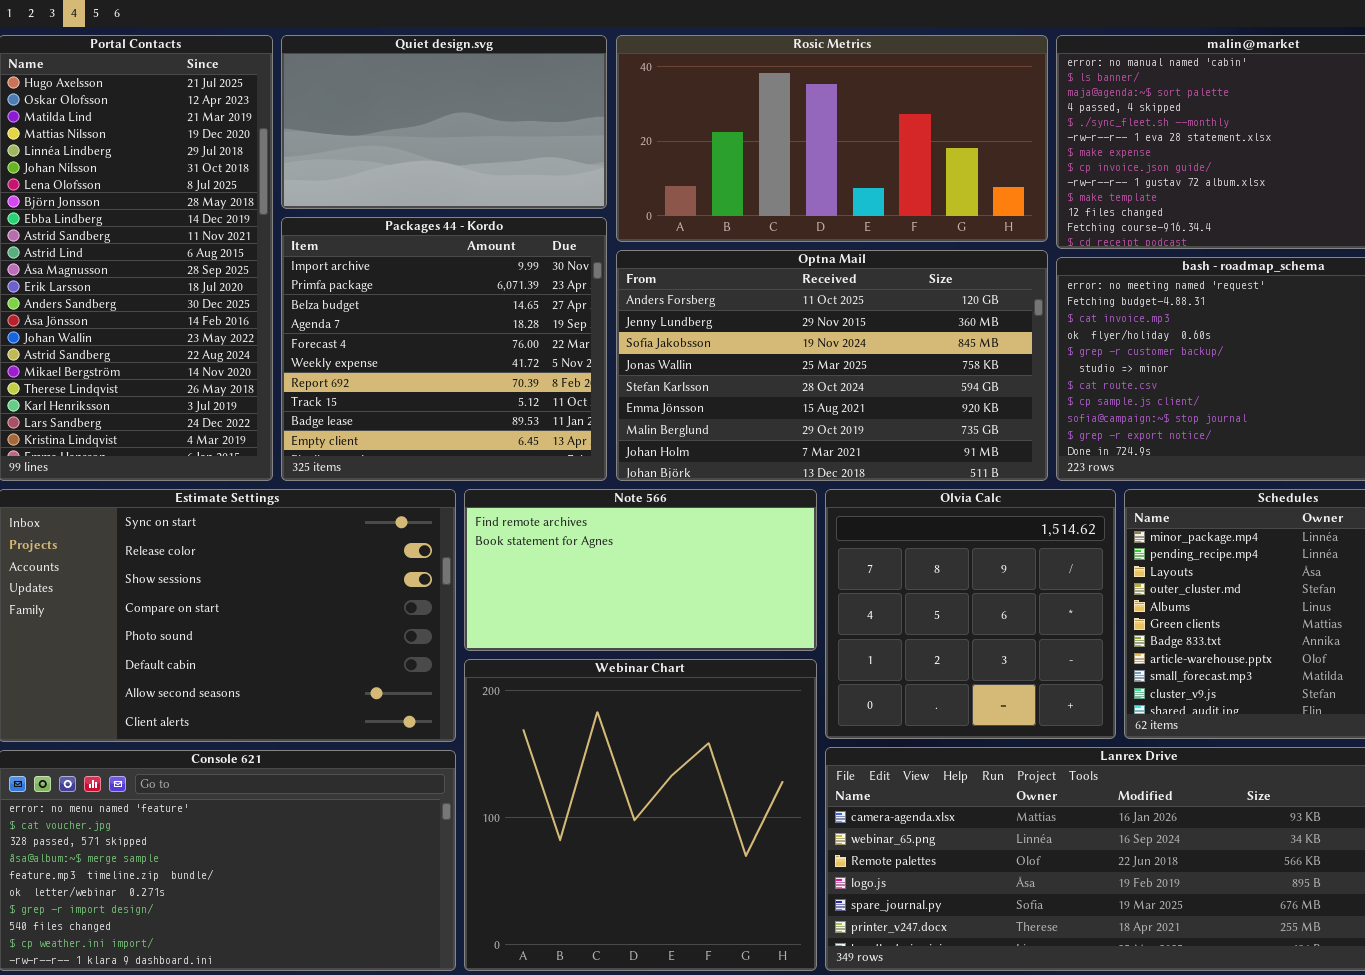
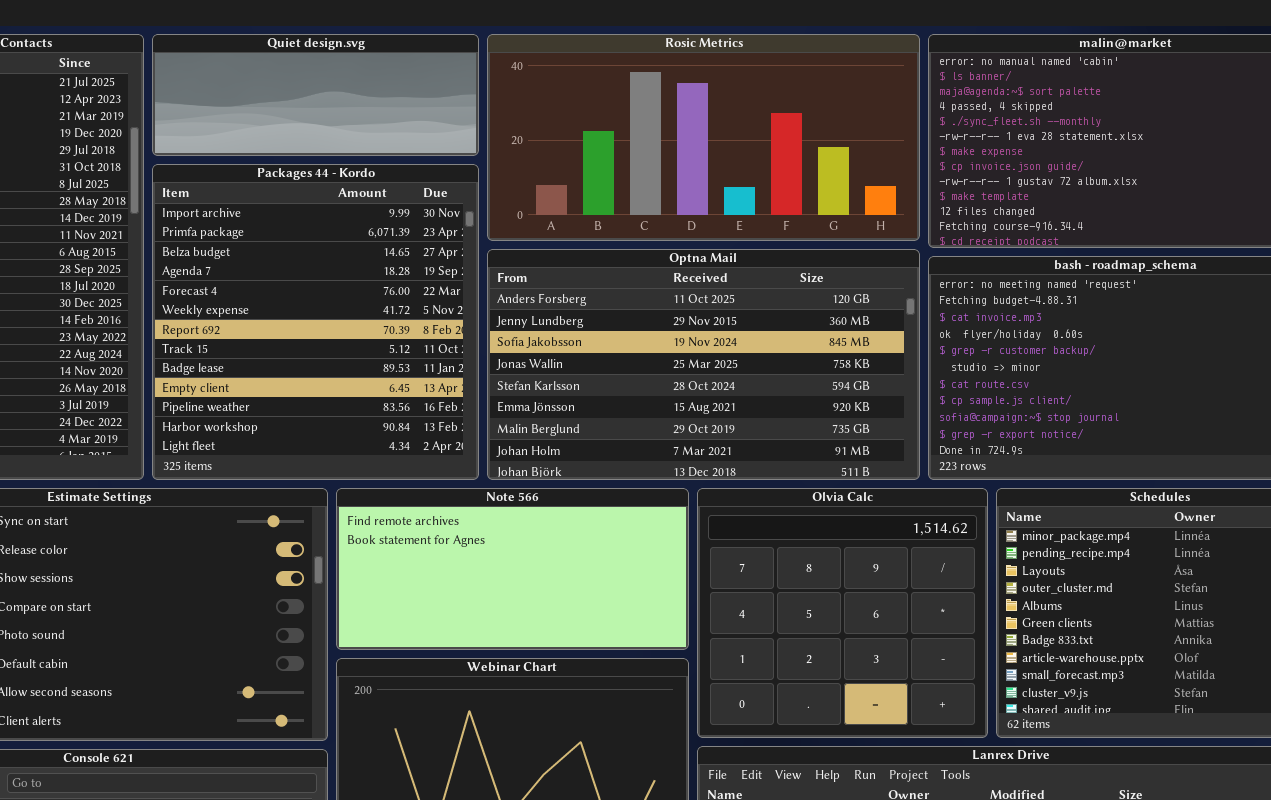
Quiet design.svg: [281,35,607,209] -> [152,34,479,156], resized
Packages 44 - Kordo: [281,217,607,481] -> [152,164,479,480], resized

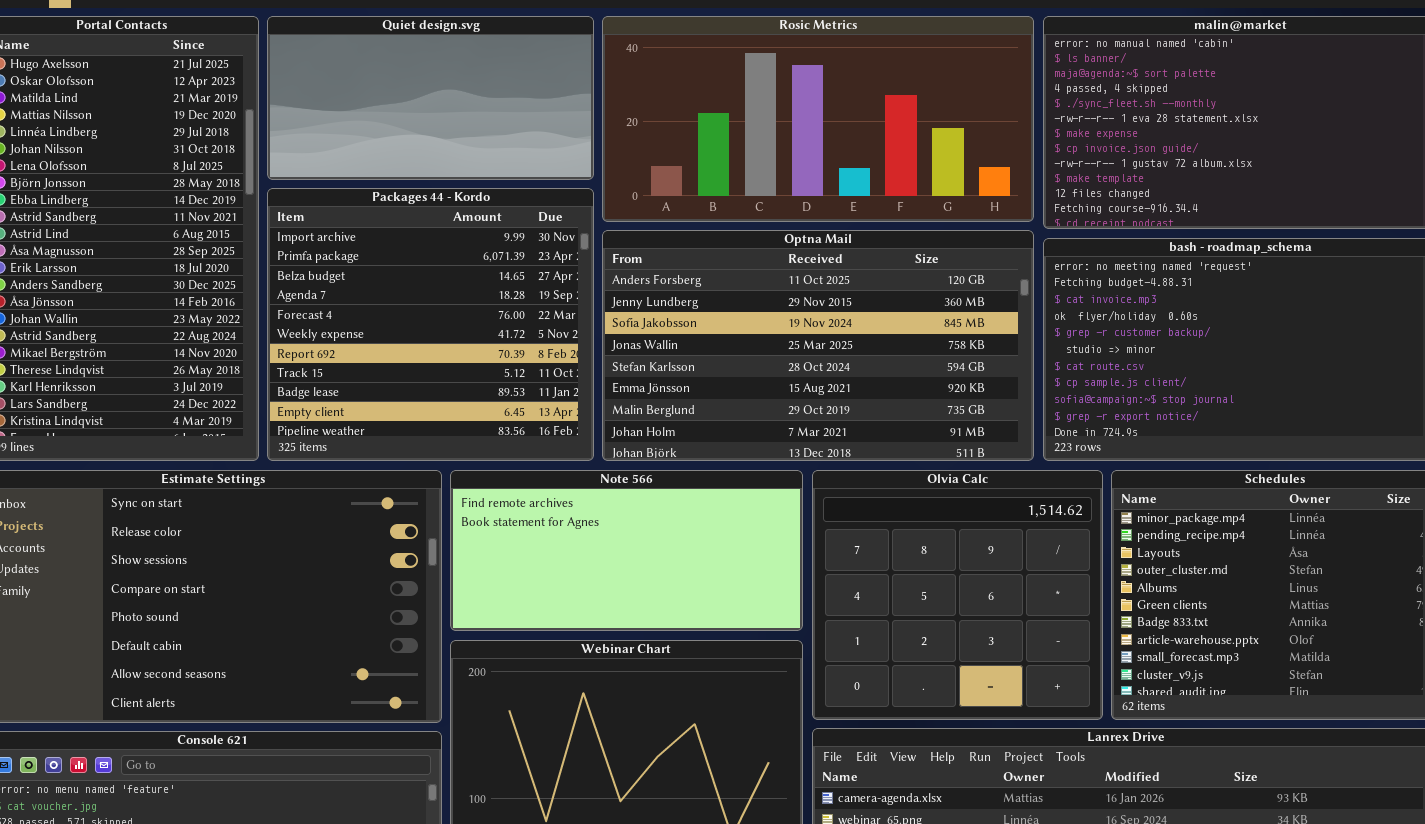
Quiet design.svg: [152,34,479,156] -> [267,16,594,180], resized
Packages 44 - Kordo: [152,164,479,480] -> [267,188,594,461], resized

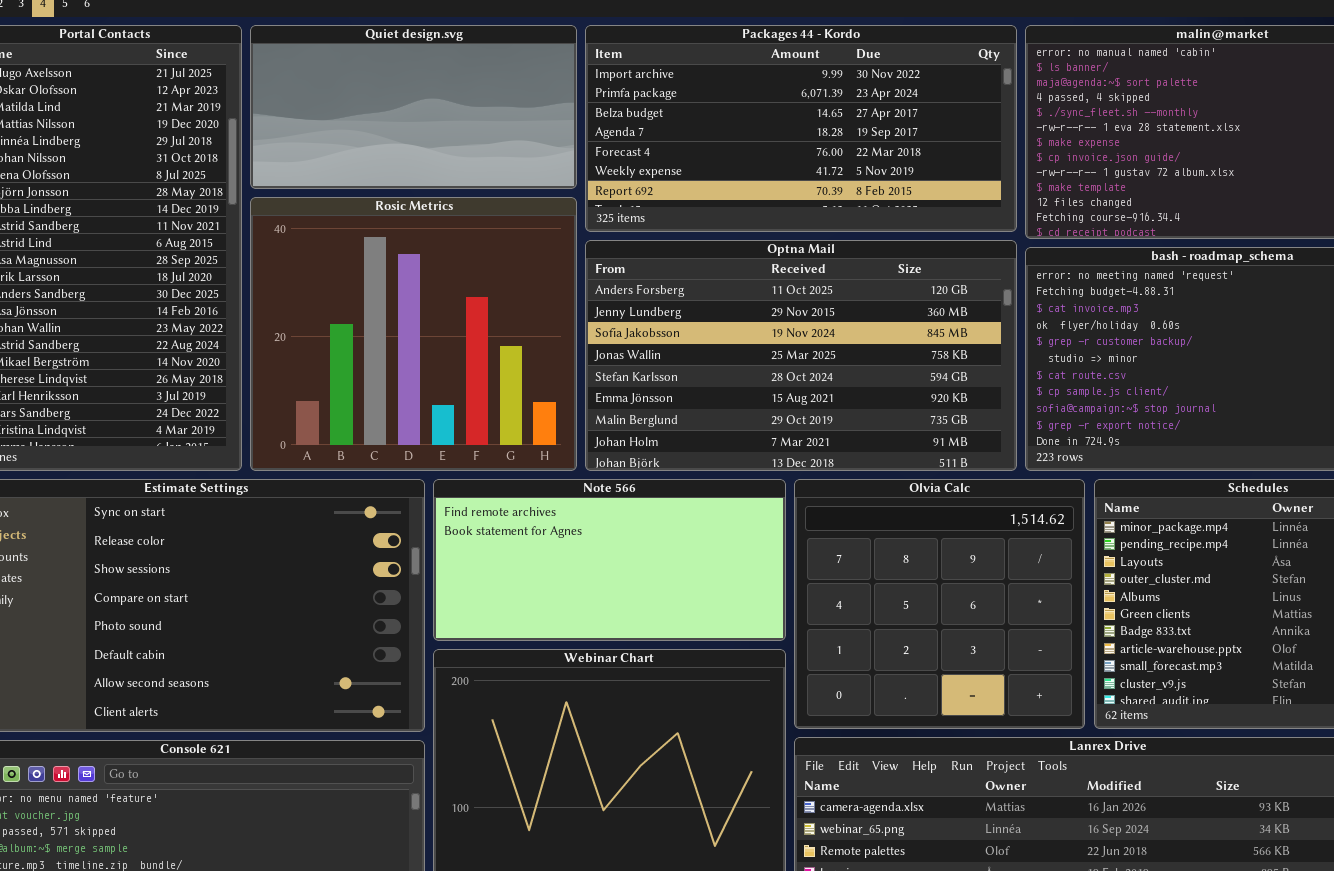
Rosic Metrics: [602,16,1034,222] -> [250,197,577,471], moved, resized
Packages 44 - Kordo: [267,188,594,461] -> [585,25,1017,232], moved, resized

